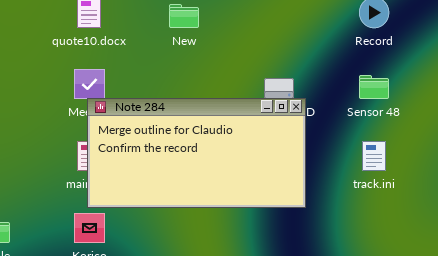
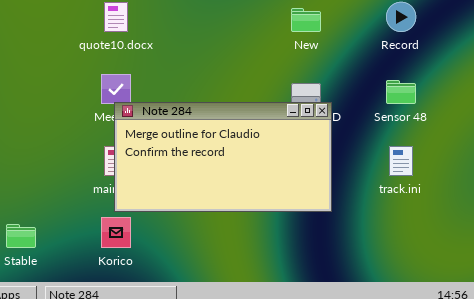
New: [169,4,199,28] -> [291,8,321,32], moved

